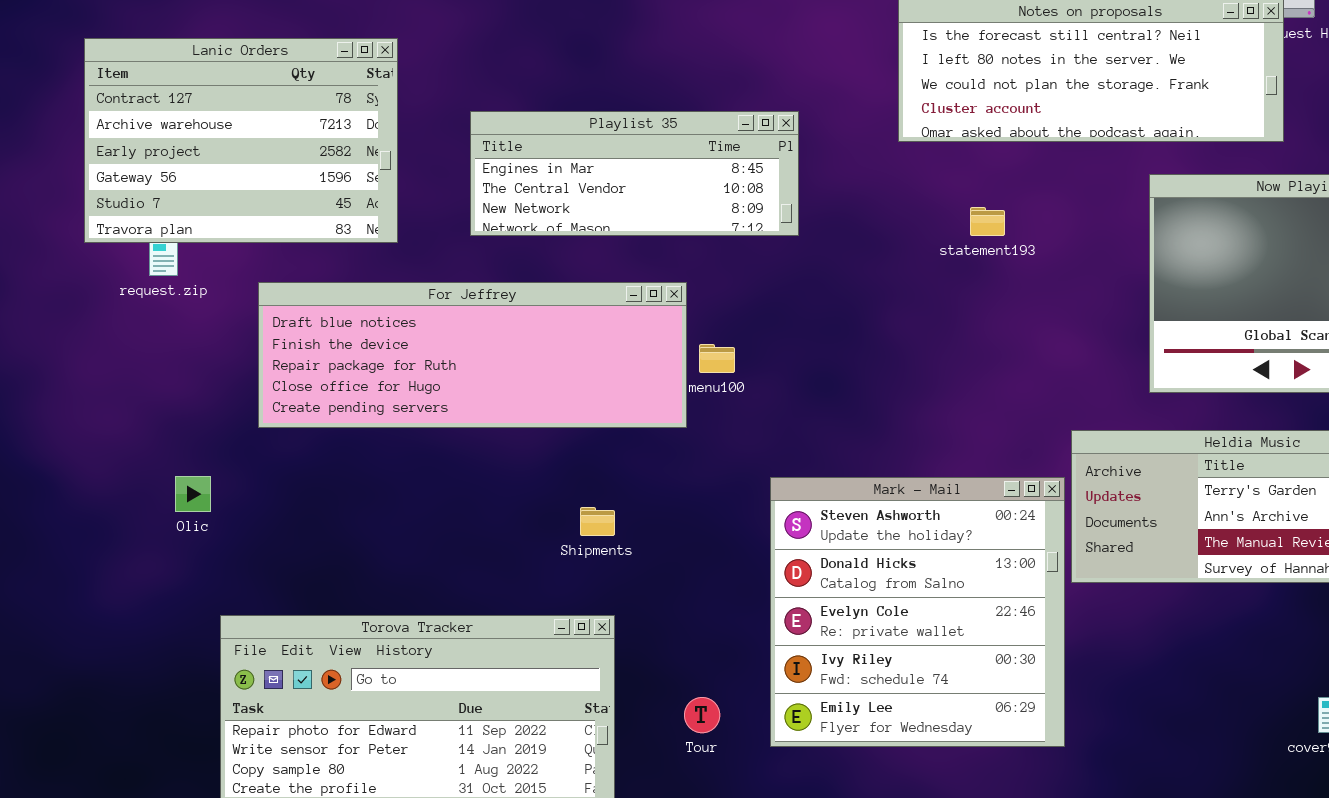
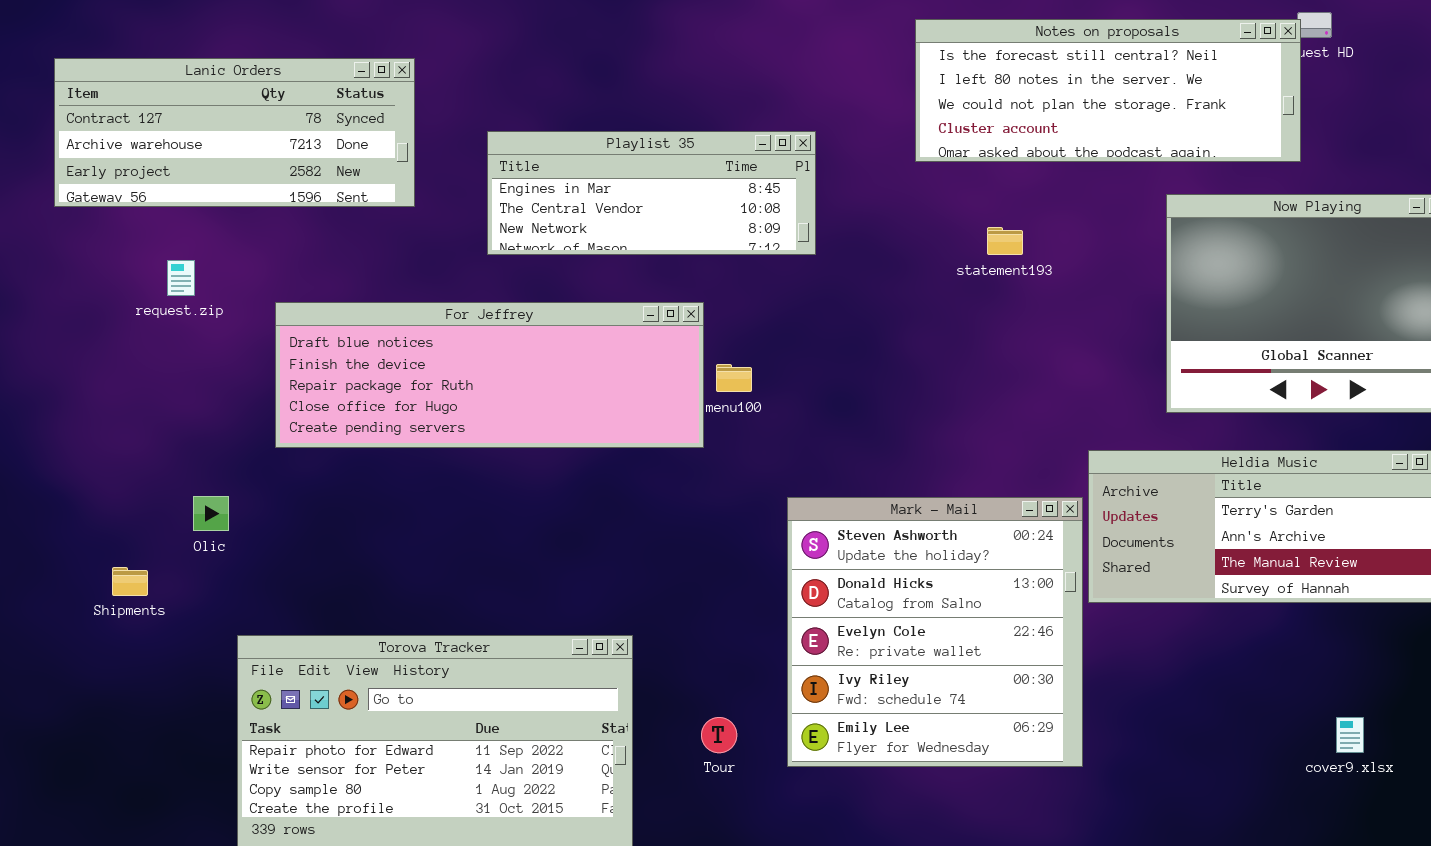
Lanic Orders: [84,38,398,243] -> [54,58,415,207], resized
Shipments: [580,507,615,536] -> [112,567,148,596], moved

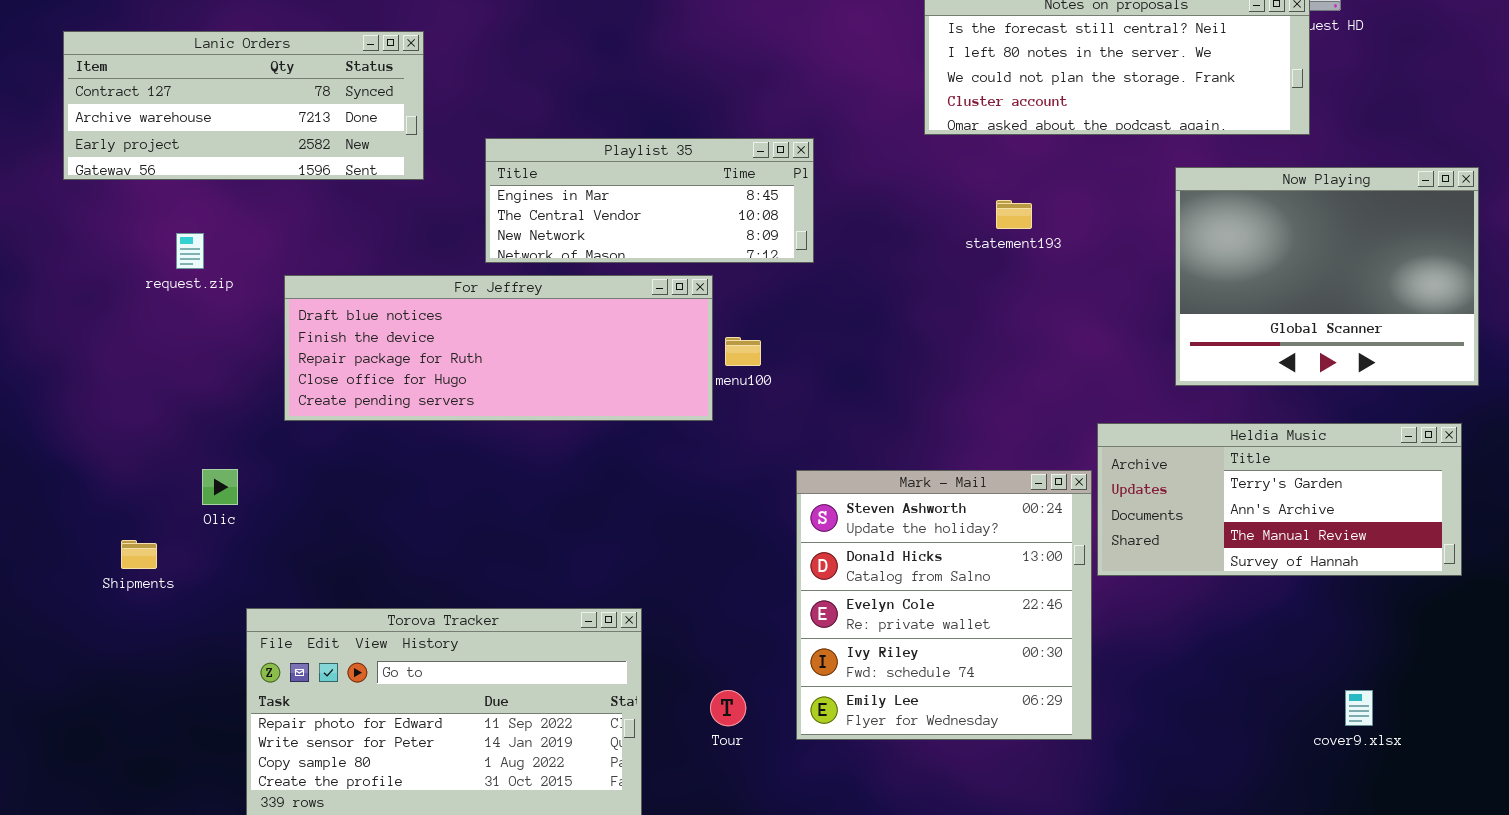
Playlist 35: [487,131,816,255] -> [485,138,814,263], moved

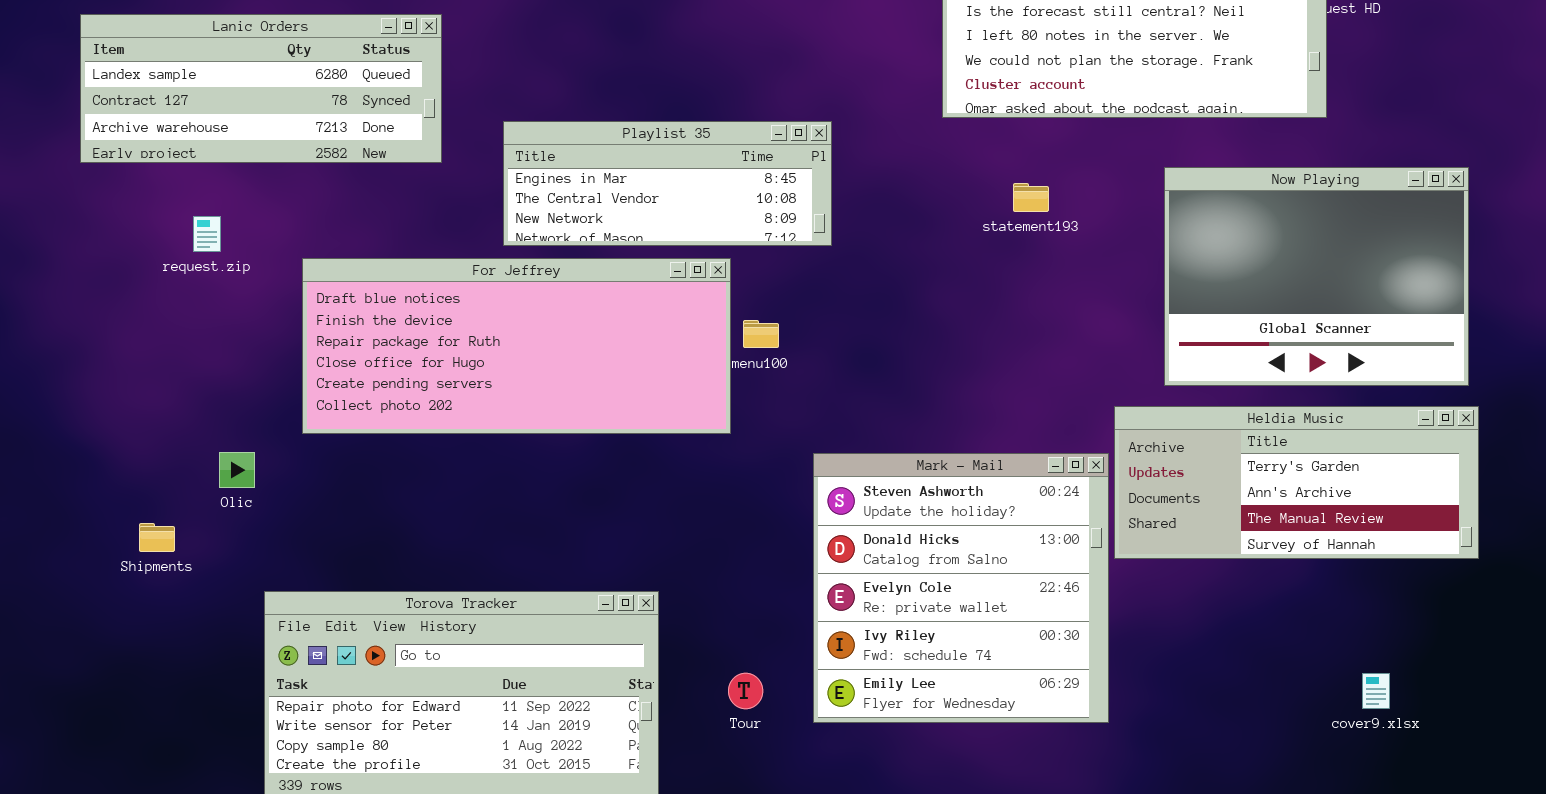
Lanic Orders: [63,31,424,180] -> [80,14,442,163], scrolled up 1 row
Now Playing: [1175,167,1479,386] -> [1164,167,1469,386], moved
For Jeffrey: [284,275,713,421] -> [302,258,731,434], resized

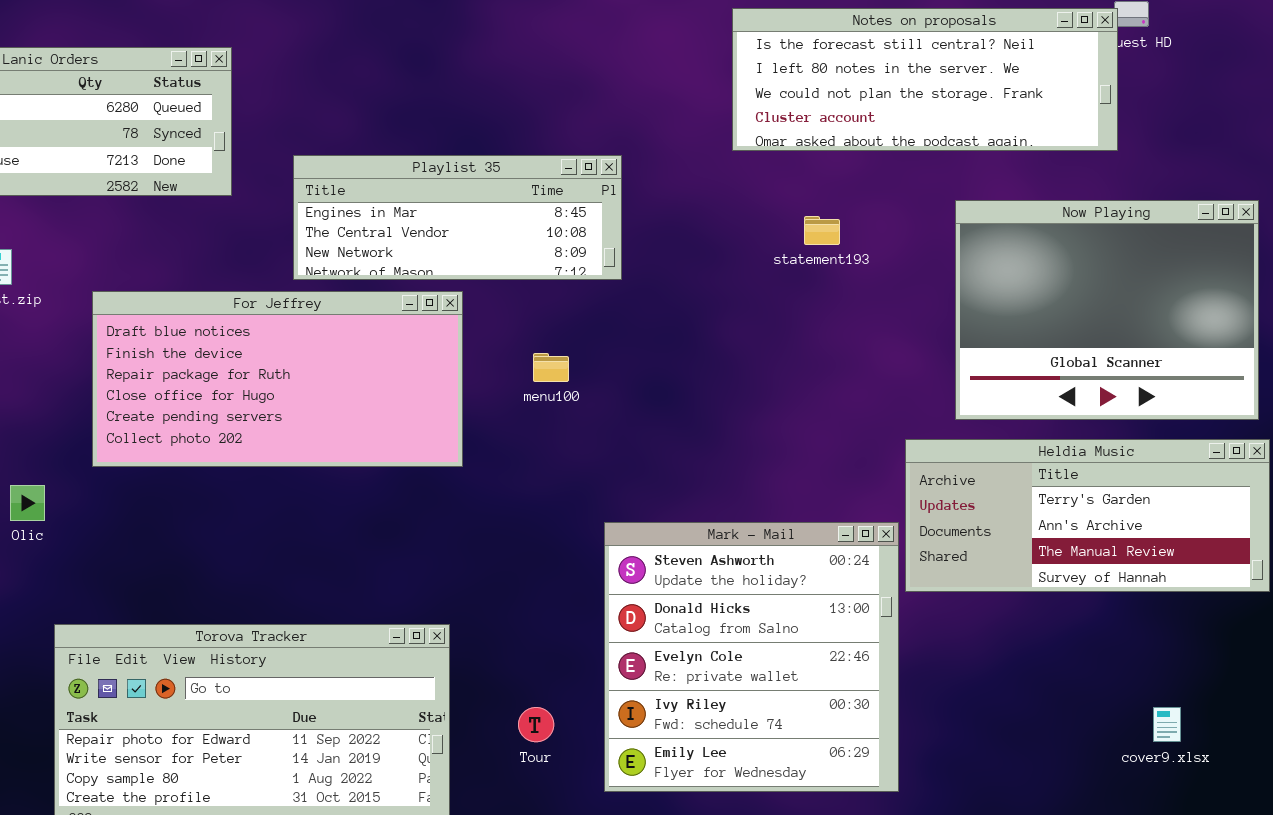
For Jeffrey: [302,258,731,434] -> [92,291,463,467], resized
Mark - Mail: [813,453,1109,723] -> [604,522,899,792], moved

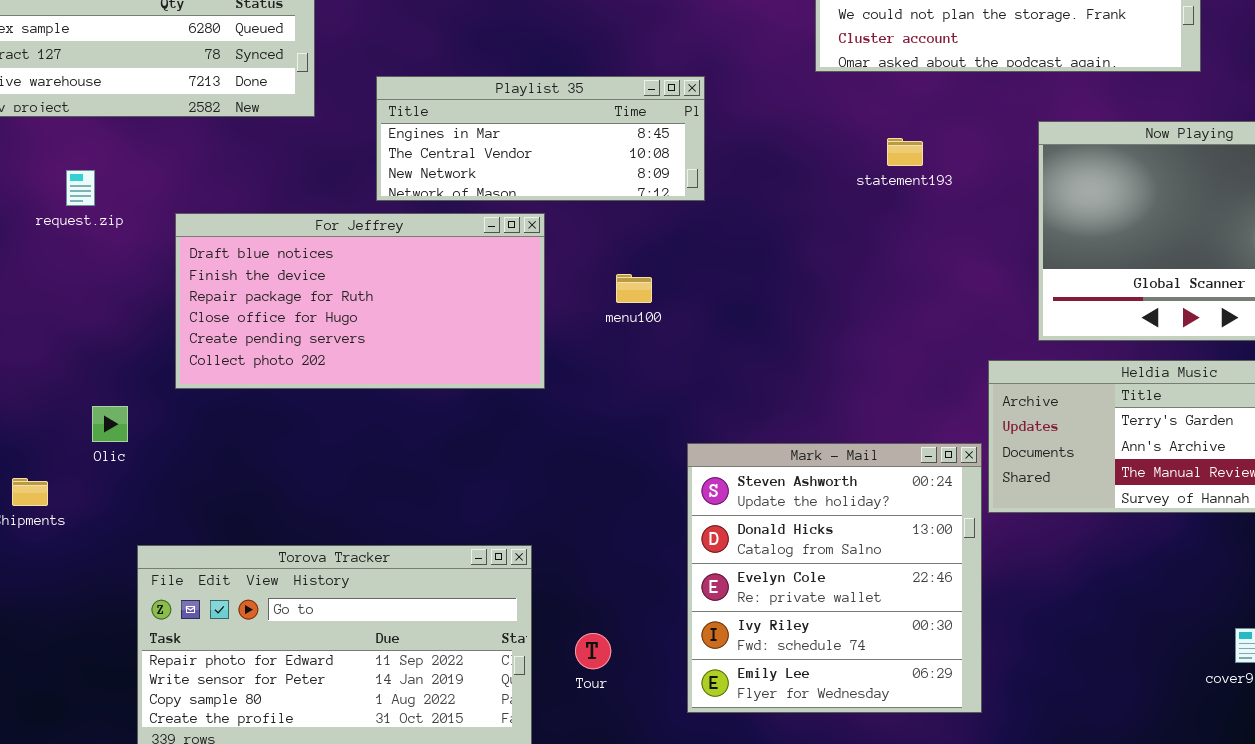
Tour: [518,707,554,742] -> [575,633,611,669], moved

